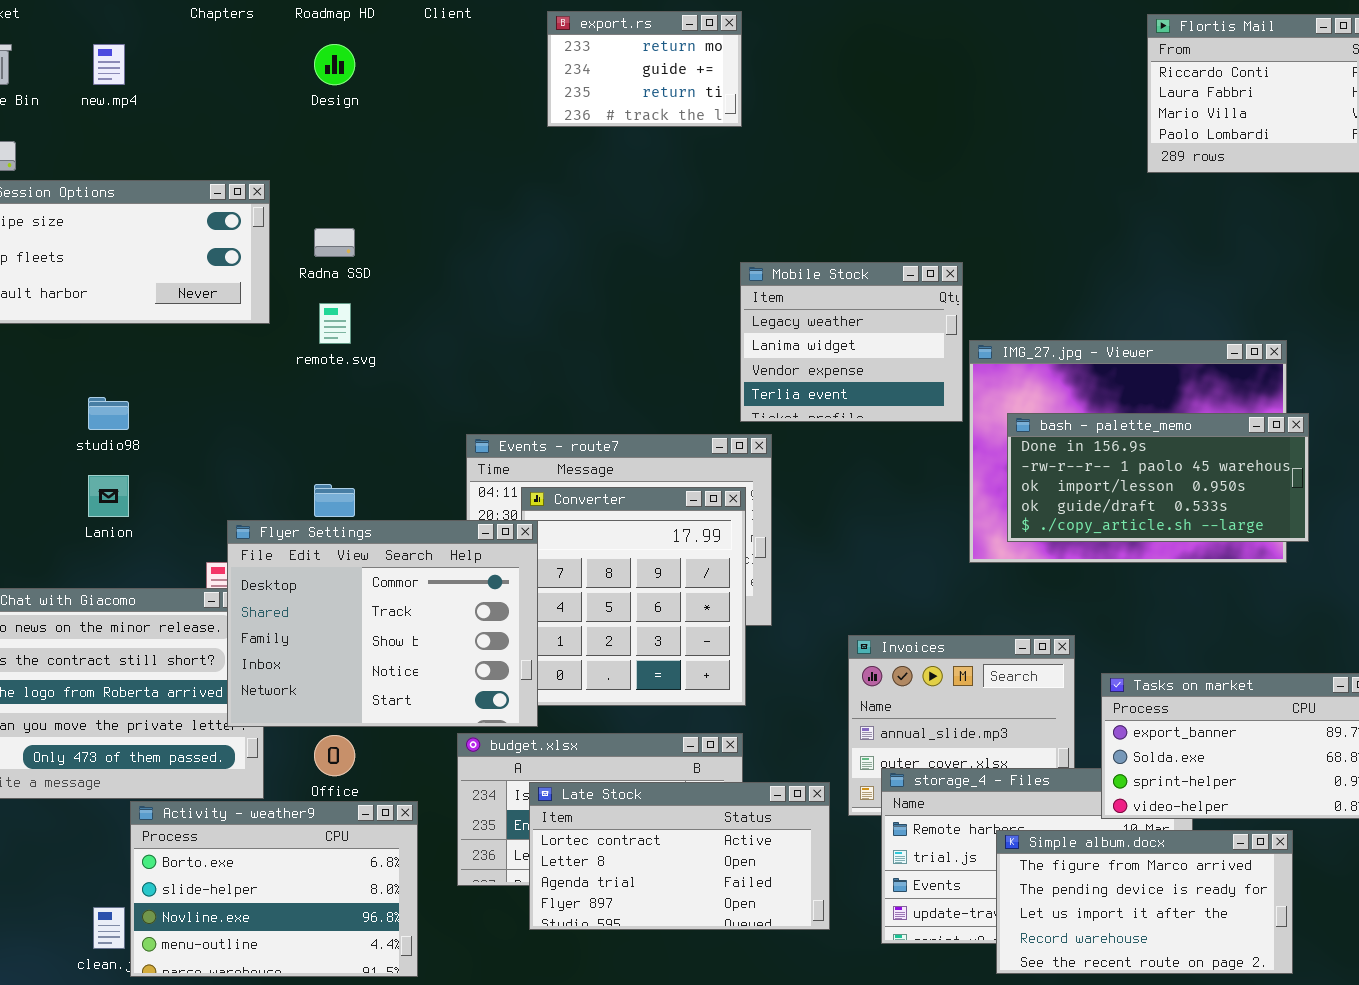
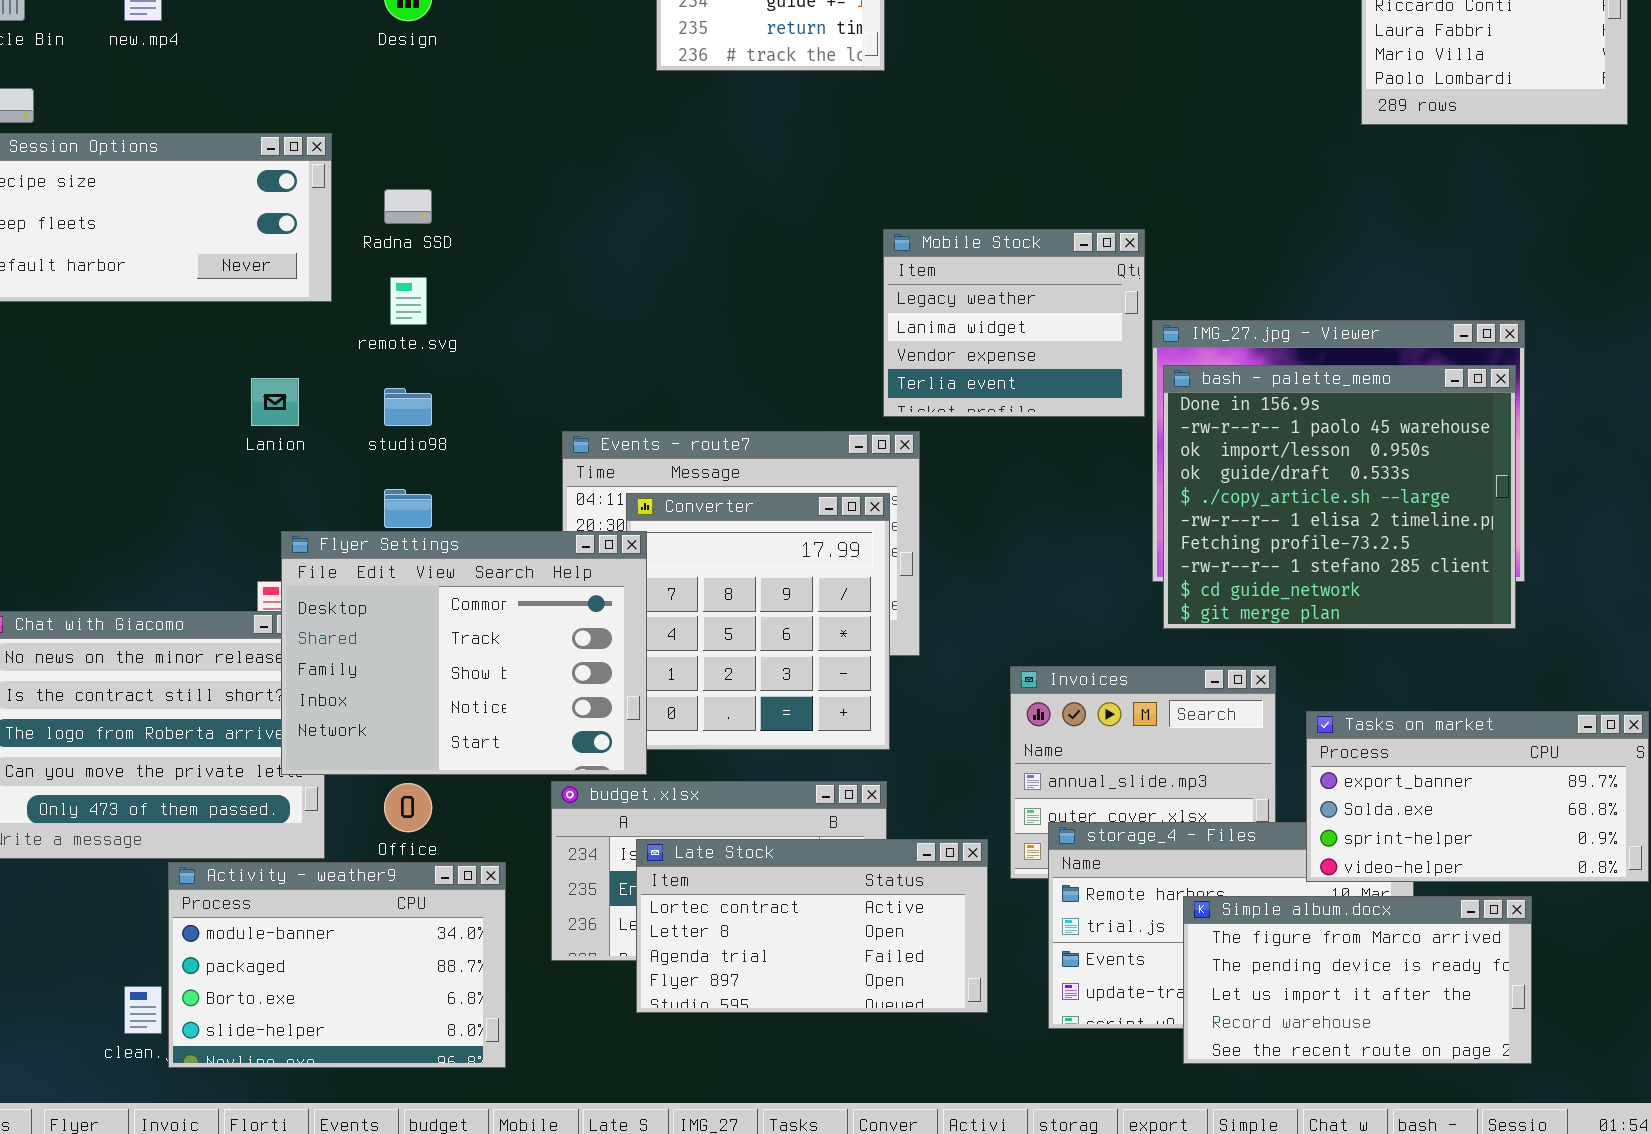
studio98: [88,397,129,430] -> [384,388,432,426], moved
bash - palette_memo: [1007,413,1309,542] -> [1163,365,1516,629], moved, resized
Lanion: [88,475,129,517] -> [251,378,299,426], moved
Activity - weather9: [130,801,418,977] -> [168,862,506,1068], scrolled up 2 rows

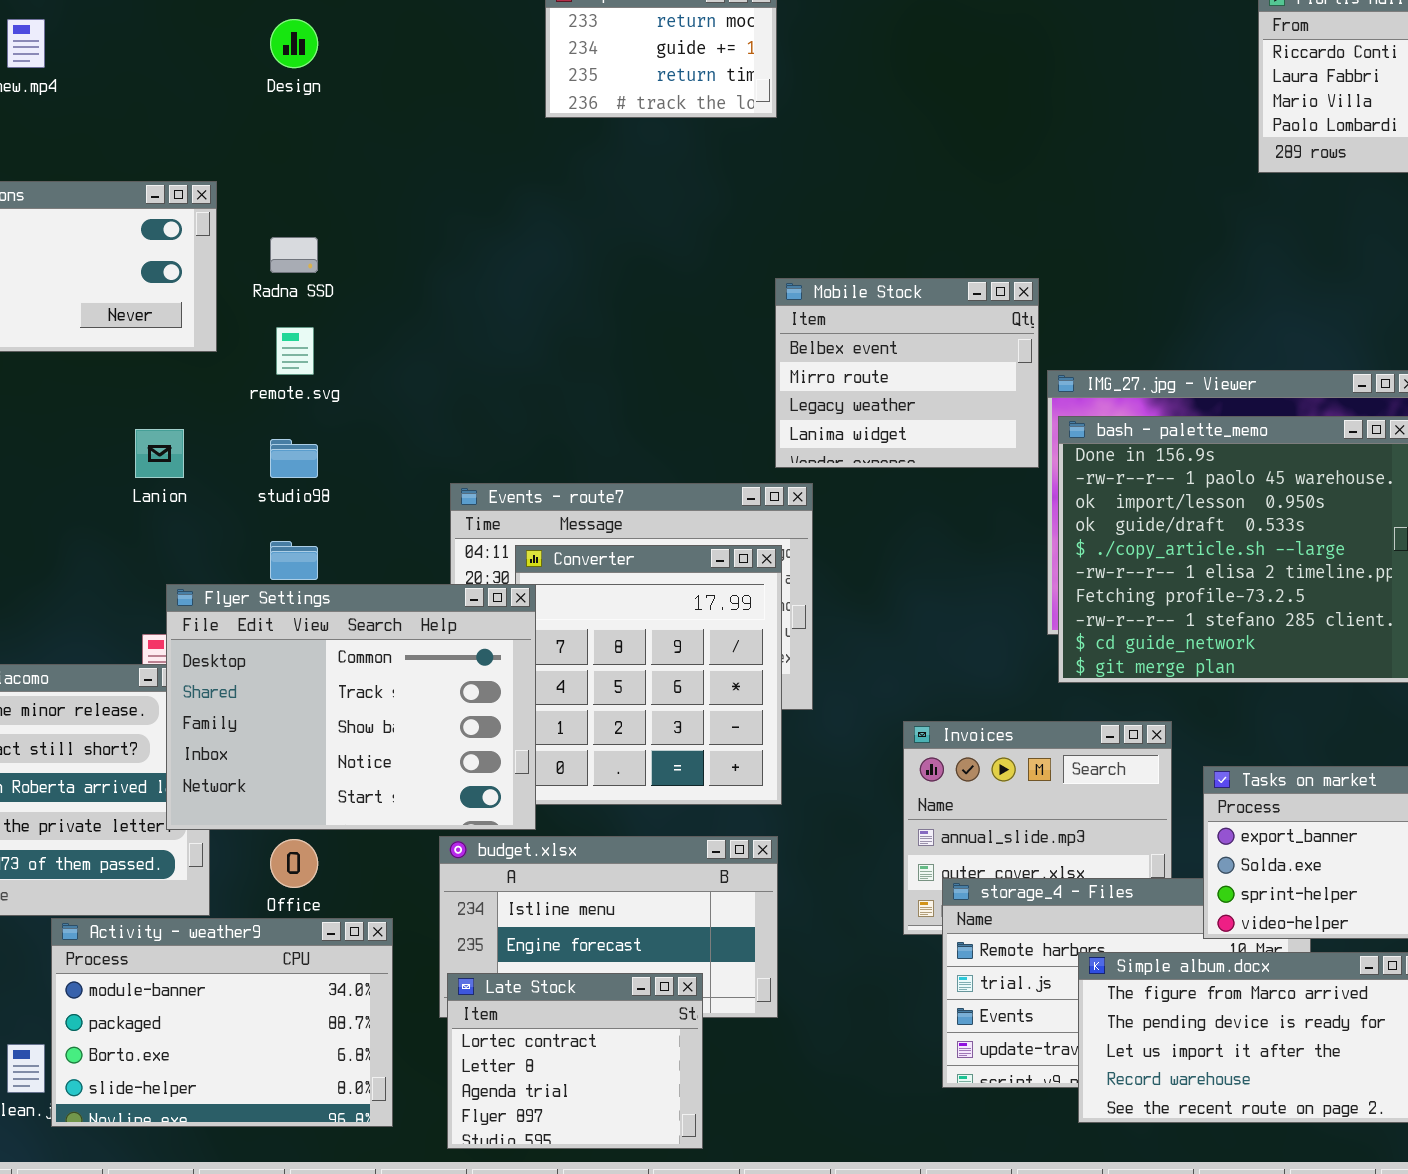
Mobile Stock: [883,229,1145,417] -> [775,278,1039,468], scrolled up 2 rows
Late Stock: [636,839,988,1013] -> [447,973,703,1149], moved, resized

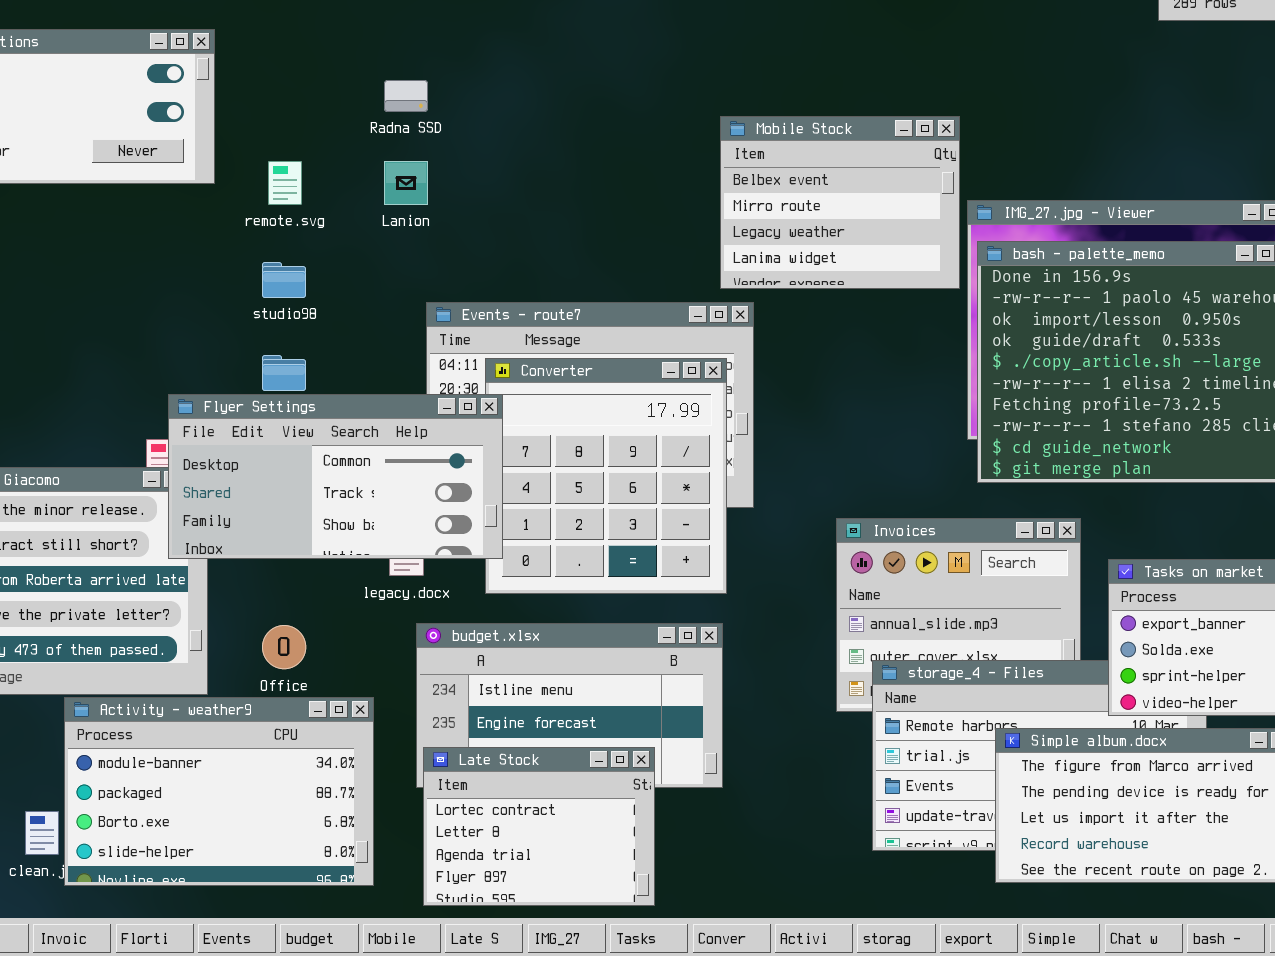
Radna SSD: [270,237,318,273] -> [384,80,428,112], moved
Lanion: [135,429,184,478] -> [384,161,428,205], moved
Flyer Settings: [166,584,536,830] -> [168,394,503,559], resized

